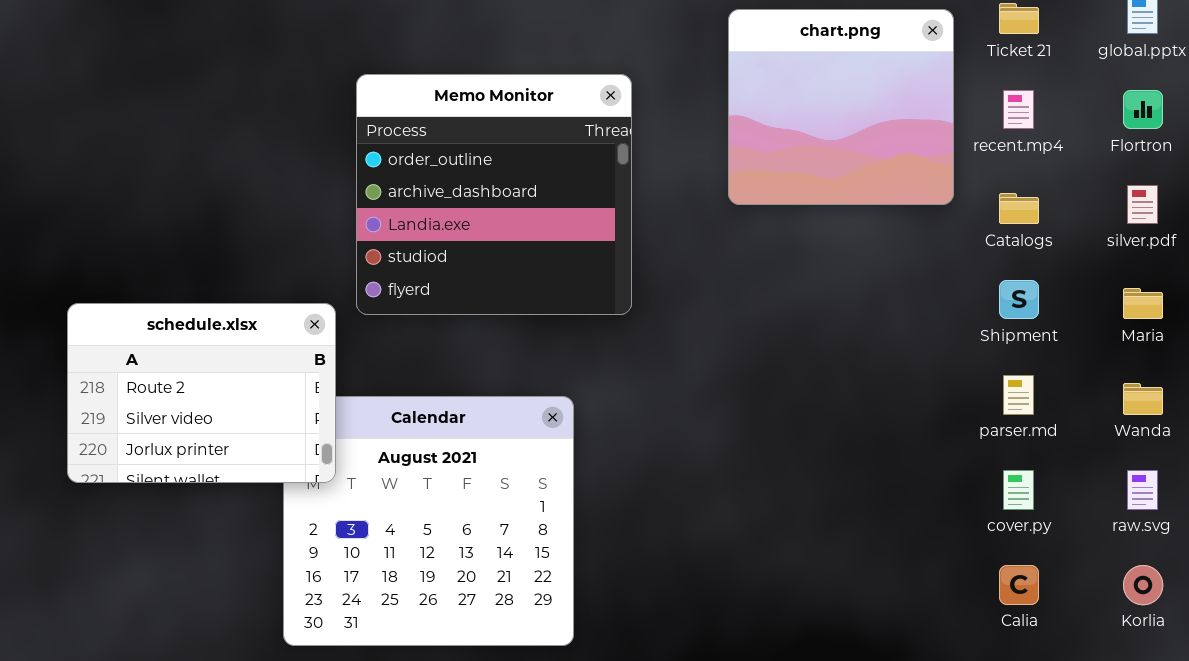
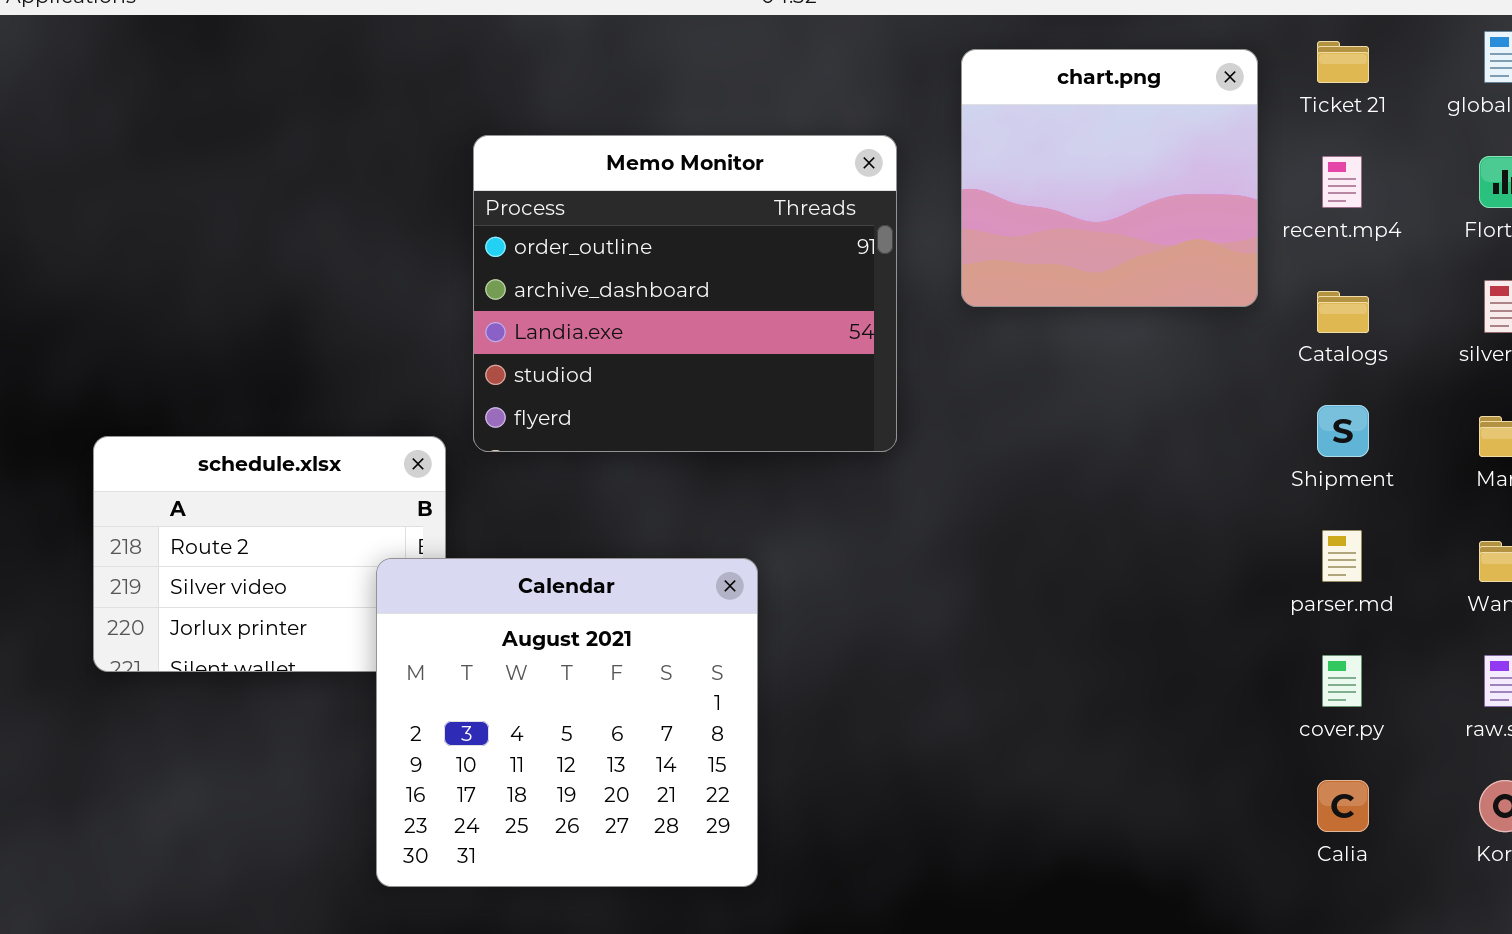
Memo Monitor: [356,74,632,315] -> [473,135,897,452], resized
Calendar: [283,396,574,646] -> [376,558,758,887], raised

